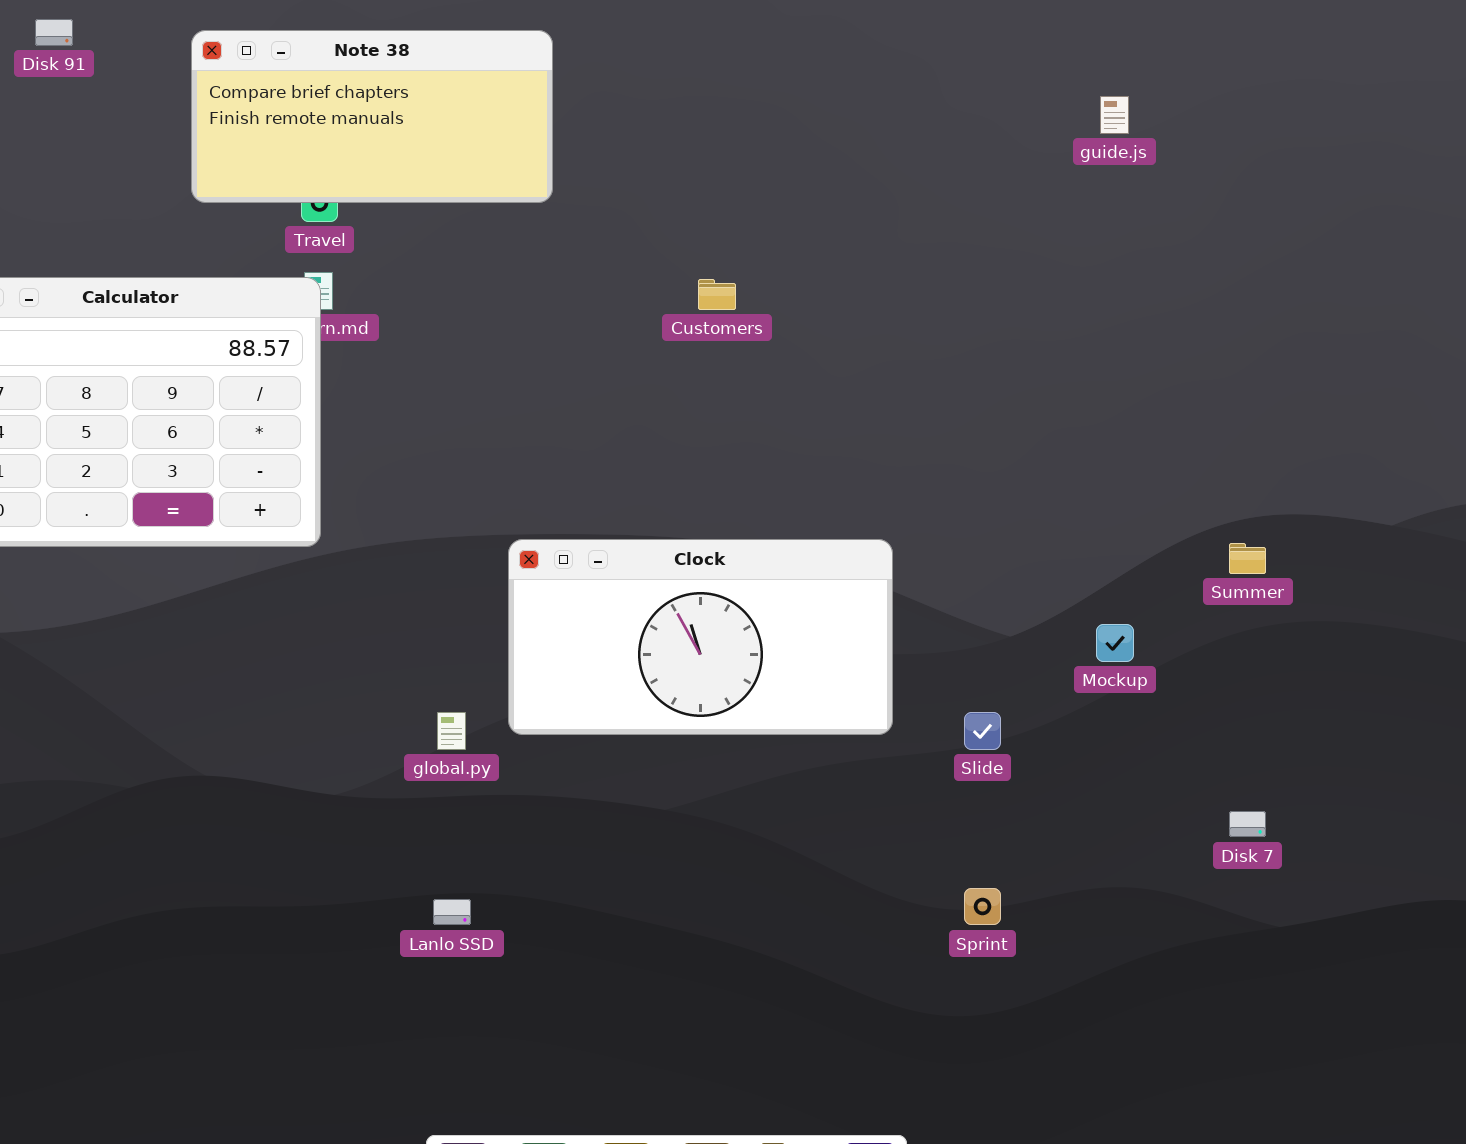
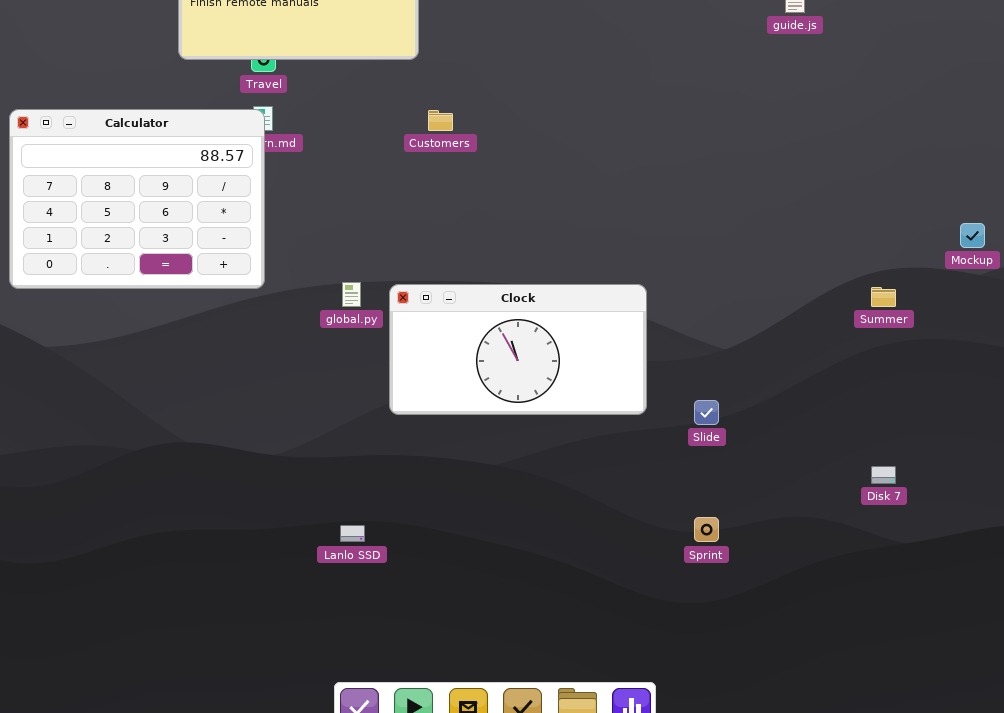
Customers: [698,279,736,310] -> [428,110,453,131], moved
Mockup: [1096,624,1134,662] -> [960,223,985,248], moved
global.py: [437,712,466,750] -> [342,282,361,307], moved

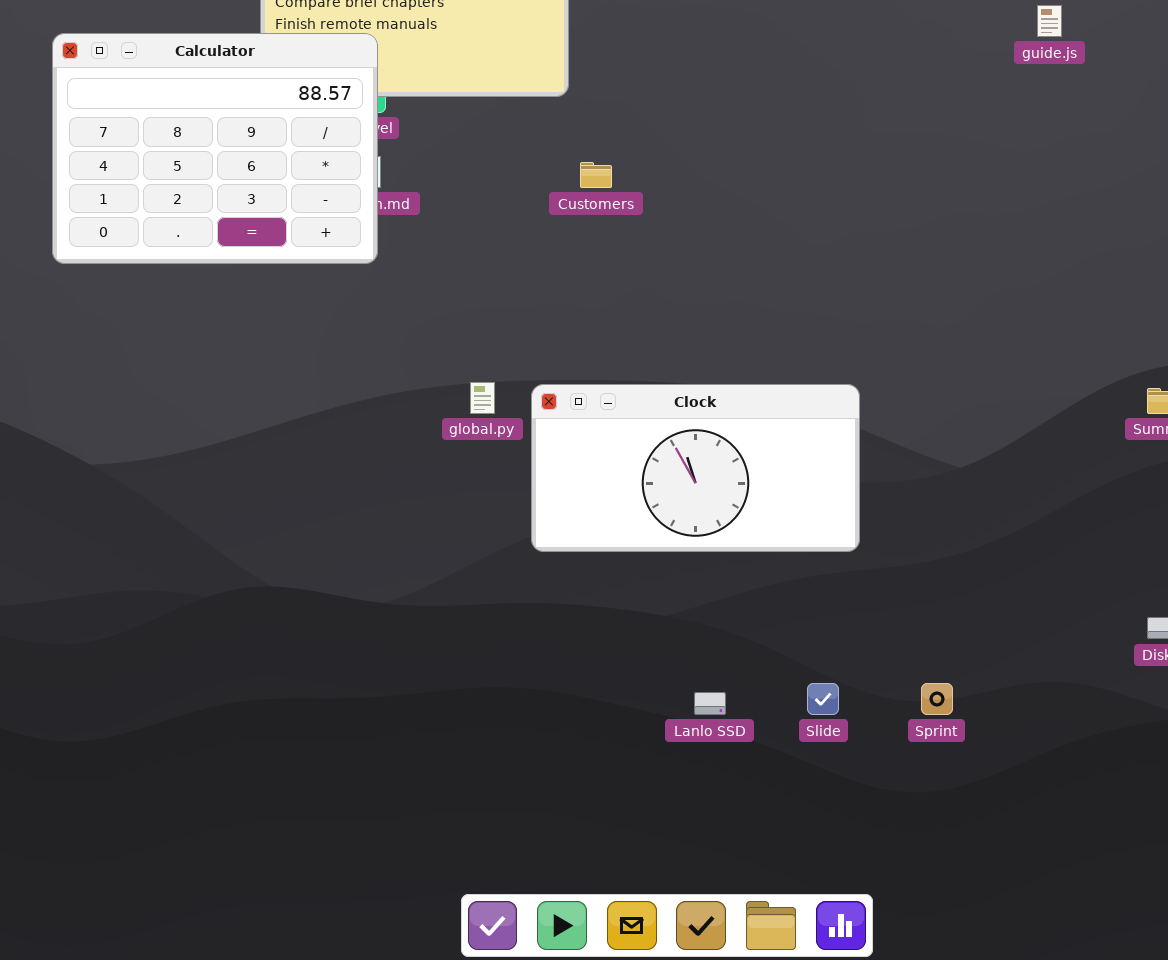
Calculator: [9,109,265,289] -> [52,33,378,264], moved
Slide: [694,400,719,425] -> [807,683,839,715], moved
Lanlo SSD: [340,525,365,542] -> [694,692,726,715], moved

